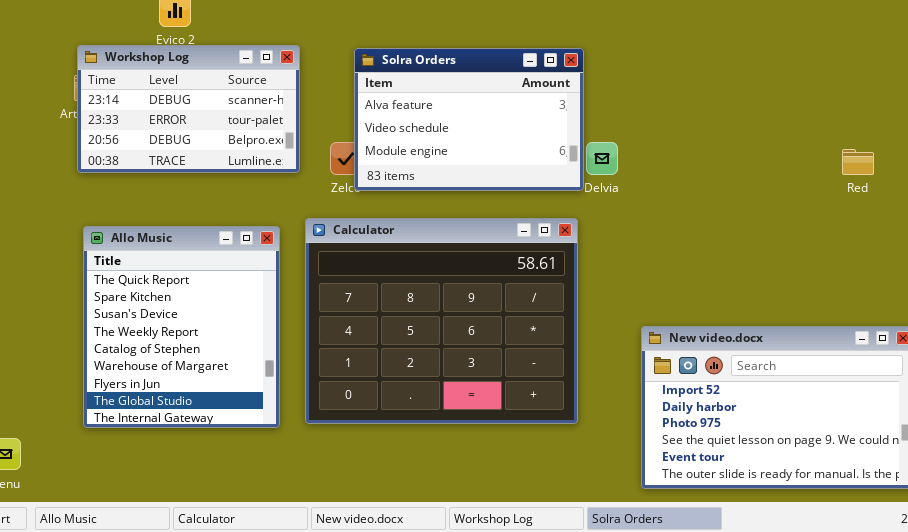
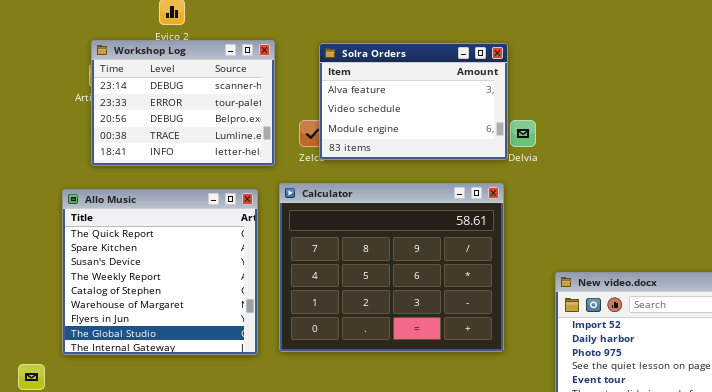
Workshop Log: [77,45,300,173] -> [91,40,275,166], resized
Allo Music: [83,226,280,428] -> [62,189,258,355], resized

